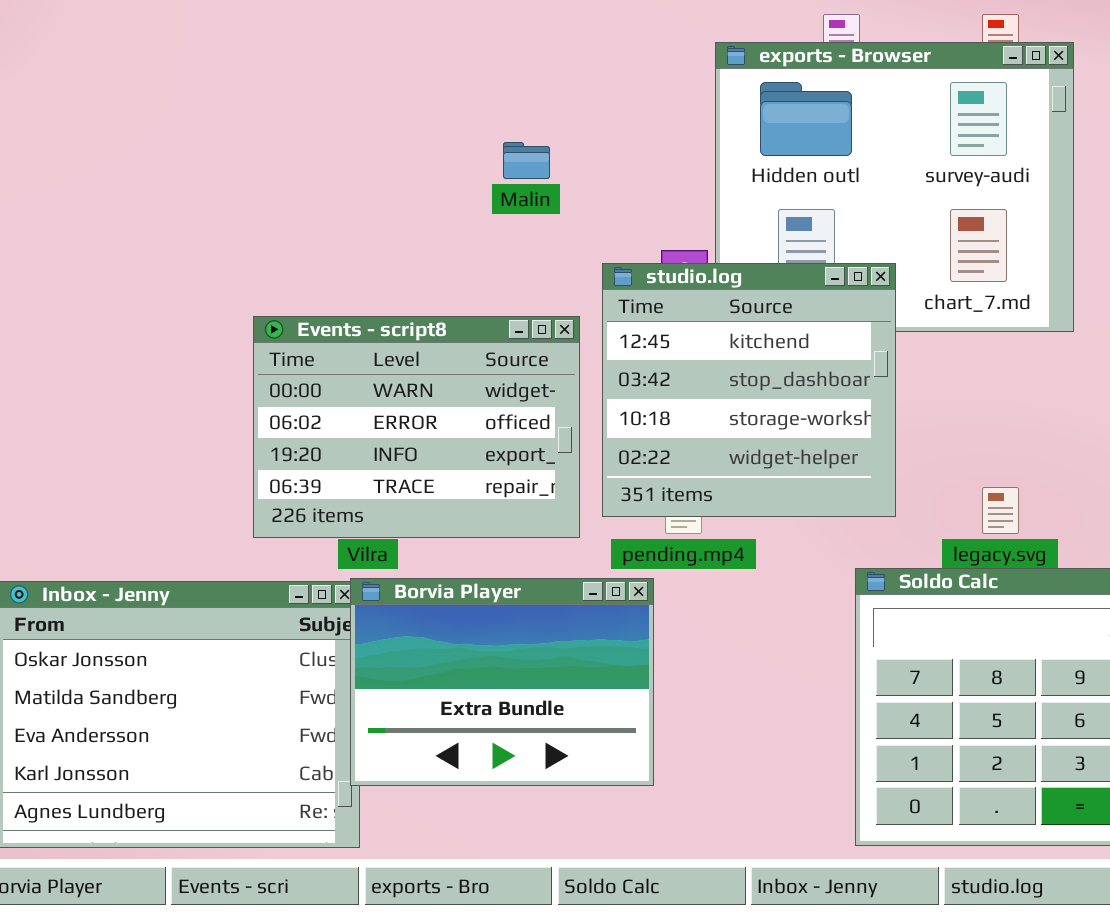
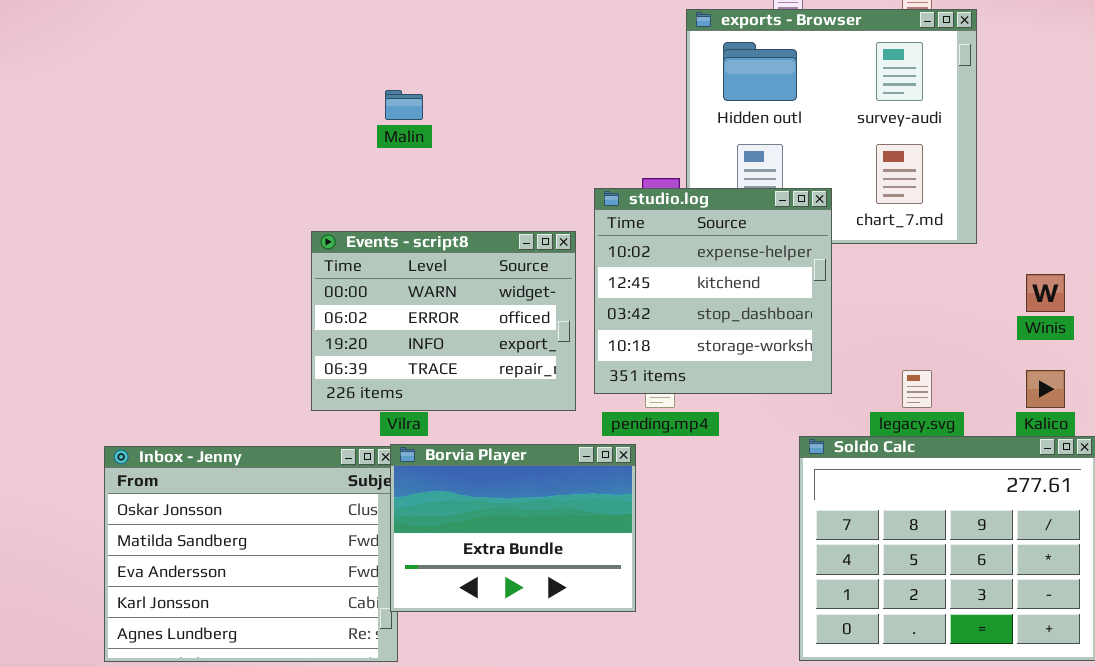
Malin: [503,142,550,179] -> [385,90,423,120], moved
studio.log: [602,263,896,517] -> [594,188,832,394], scrolled up 1 row

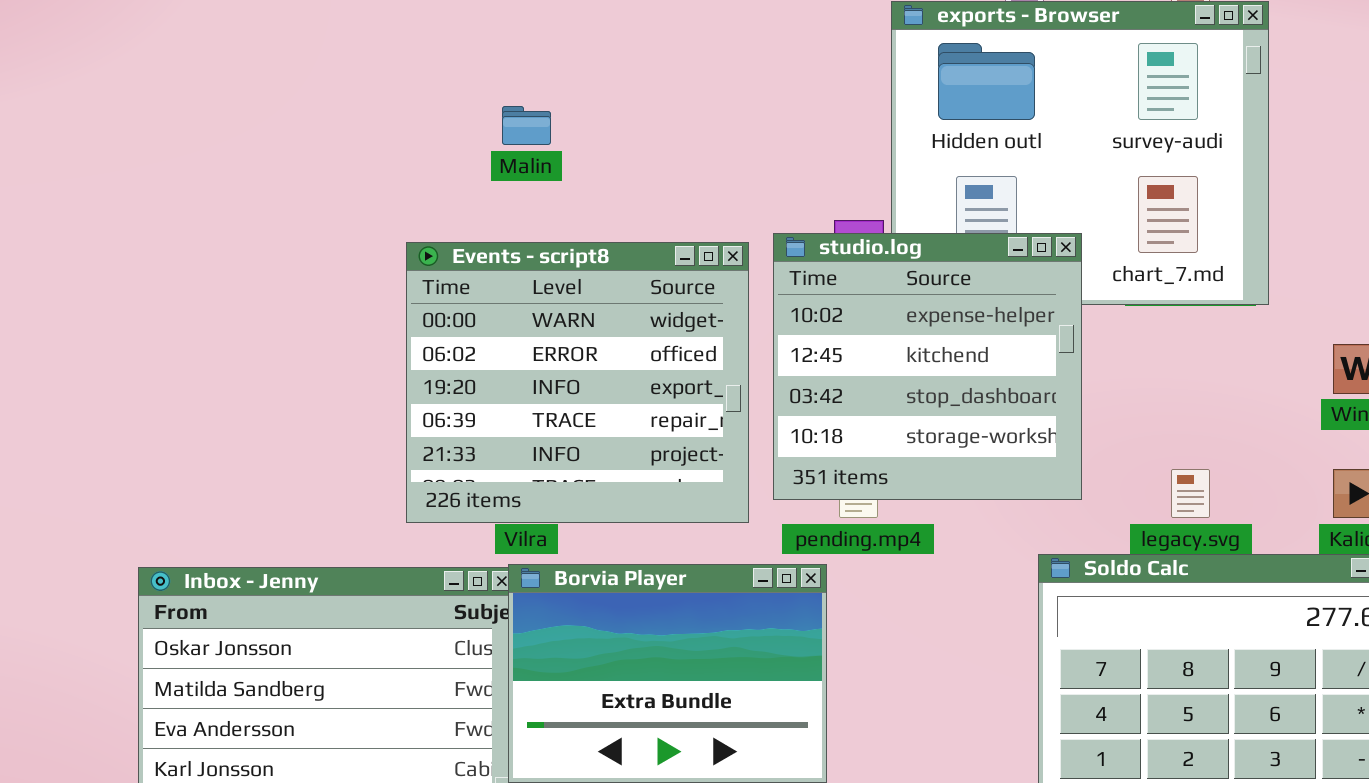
Events - script8: [311,231,576,411] -> [406,242,749,523], resized

